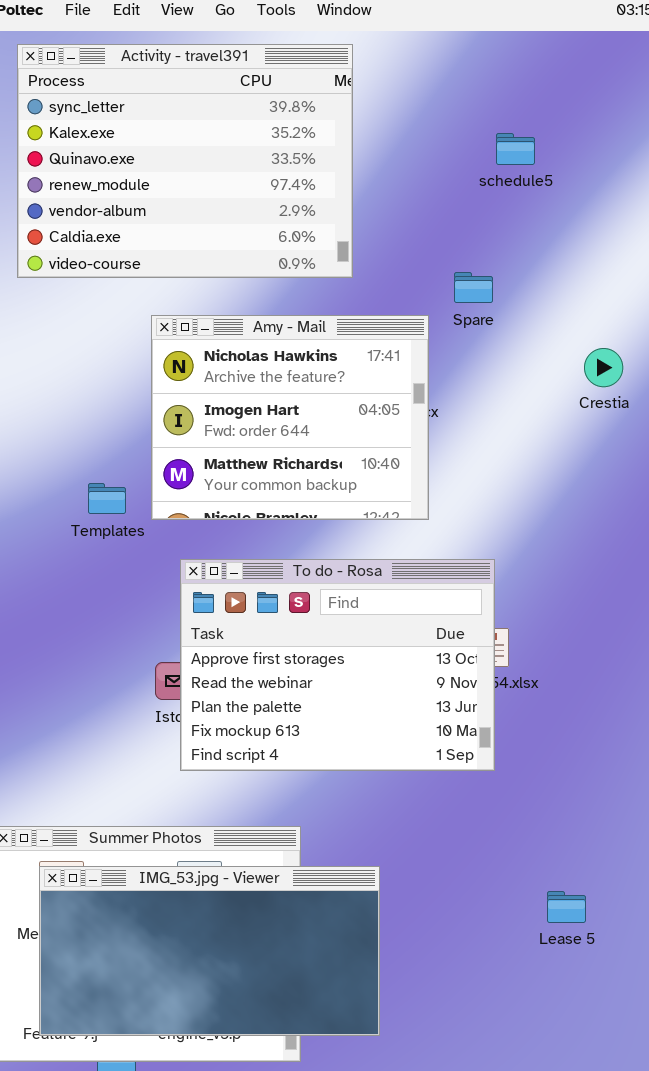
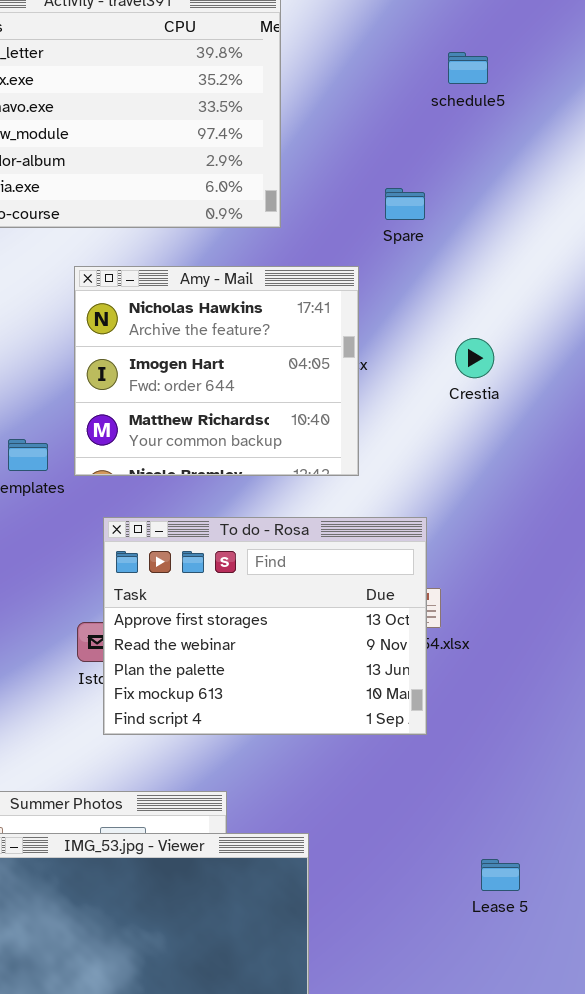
schedule5: [496,133,535,165] -> [448,52,488,84], moved
Spare: [454,272,493,303] -> [385,188,425,220], moved
Crestia: [584,348,623,387] -> [455,338,494,378], moved

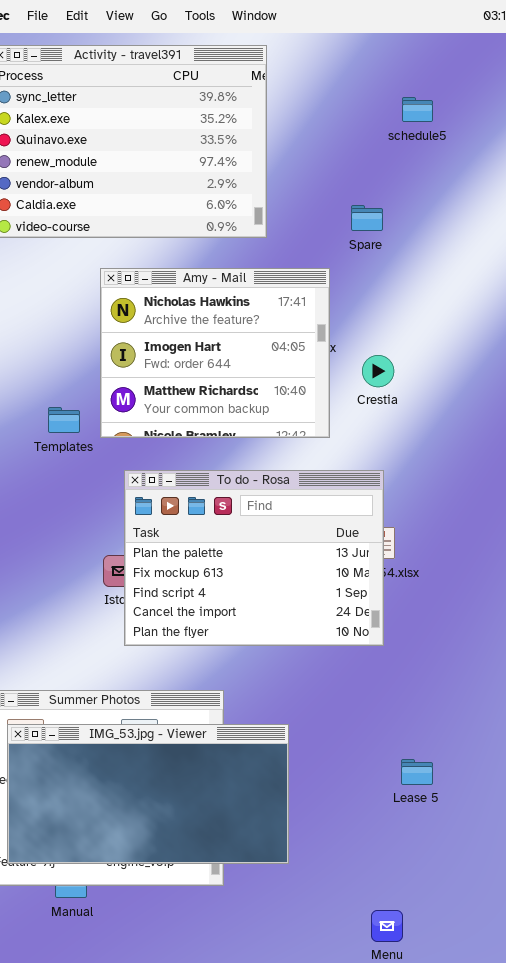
Crestia: [455,338,494,378] -> [362,355,394,387], moved
To do - Rosa: [103,517,427,735] -> [124,470,384,646], scrolled down 2 rows
Lease 5: [481,859,520,891] -> [401,759,433,785], moved

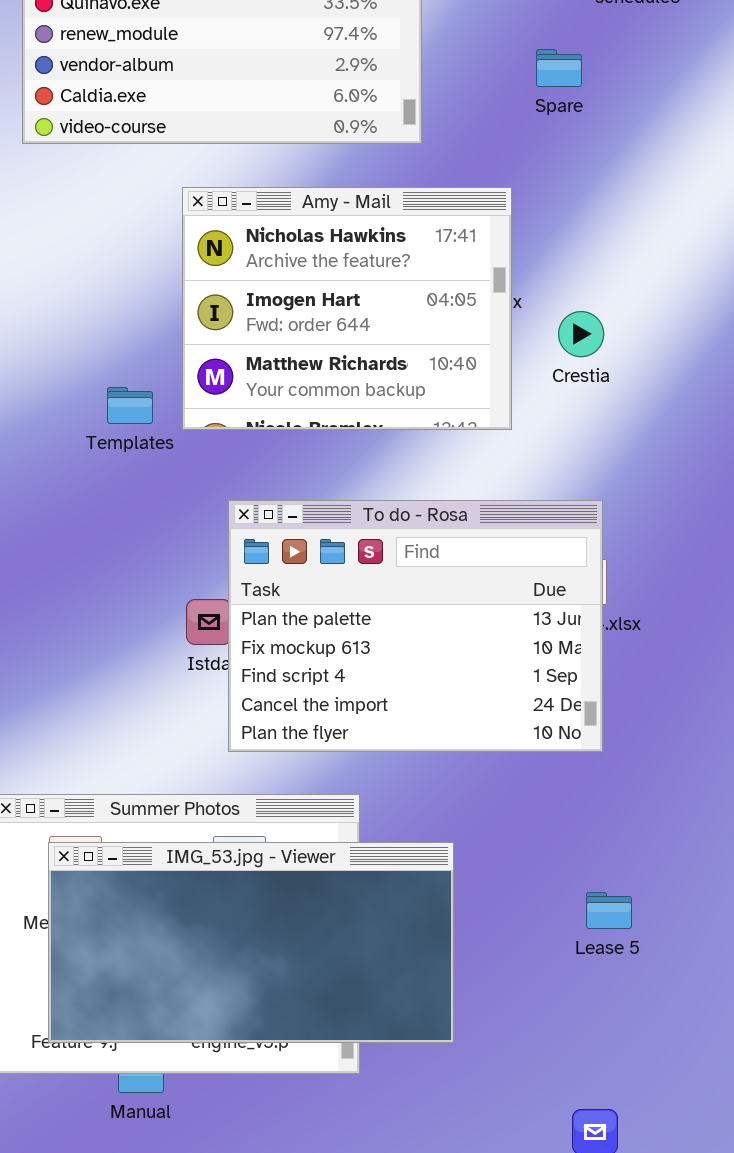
Spare: [351,205,383,231] -> [536,49,582,87], moved
To do - Rosa: [124,470,384,646] -> [228,500,603,752], moved
Lease 5: [401,759,433,785] -> [586,892,632,929], moved

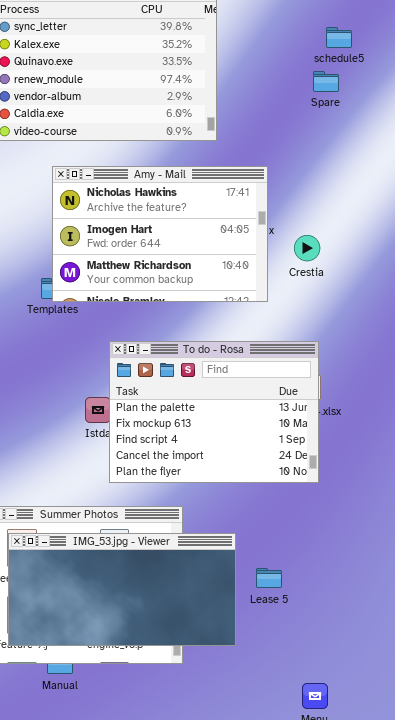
Spare: [536,49,582,87] -> [313,71,339,92], moved
Amy - Mail: [182,187,512,430] -> [52,166,268,302], resized
Lease 5: [586,892,632,929] -> [256,568,282,588], moved

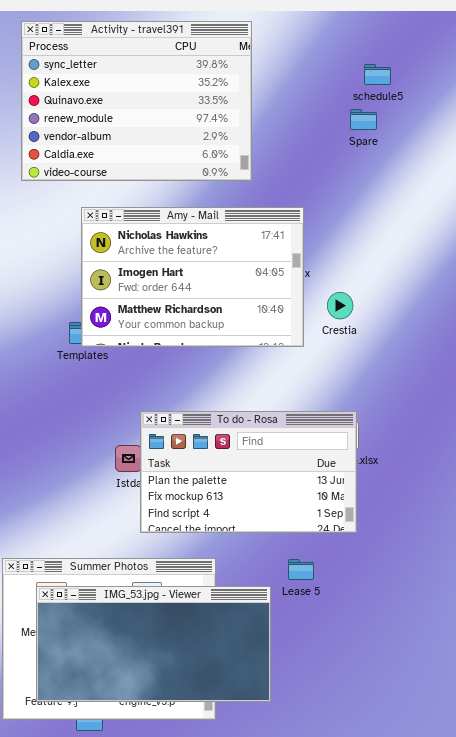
Crestia: [294,235,320,261] -> [327,292,353,319], moved
To do - Rosa: [109,341,319,483] -> [140,411,357,533], resized
Lease 5: [256,568,282,588] -> [288,559,314,580], moved

